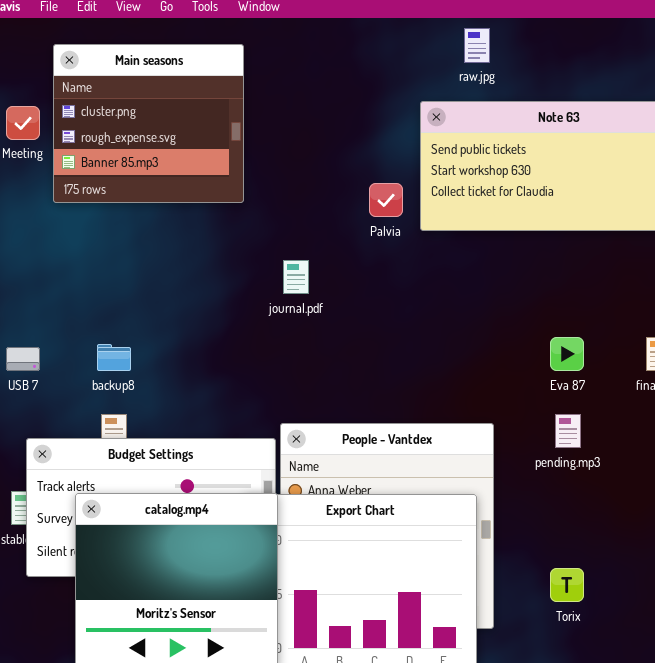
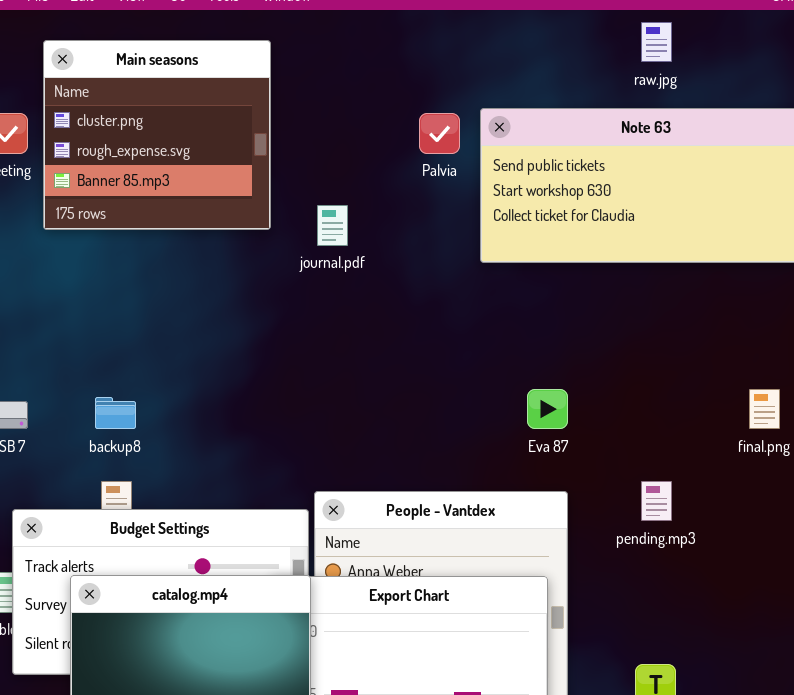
raw.jpg: [464,28,490,63] -> [641,22,672,62], moved
Palvia: [369,183,403,217] -> [419,113,460,154], moved
journal.pdf: [283,260,309,294] -> [317,205,348,246], moved
Eva 87: [550,337,584,371] -> [527,389,568,429], moved

